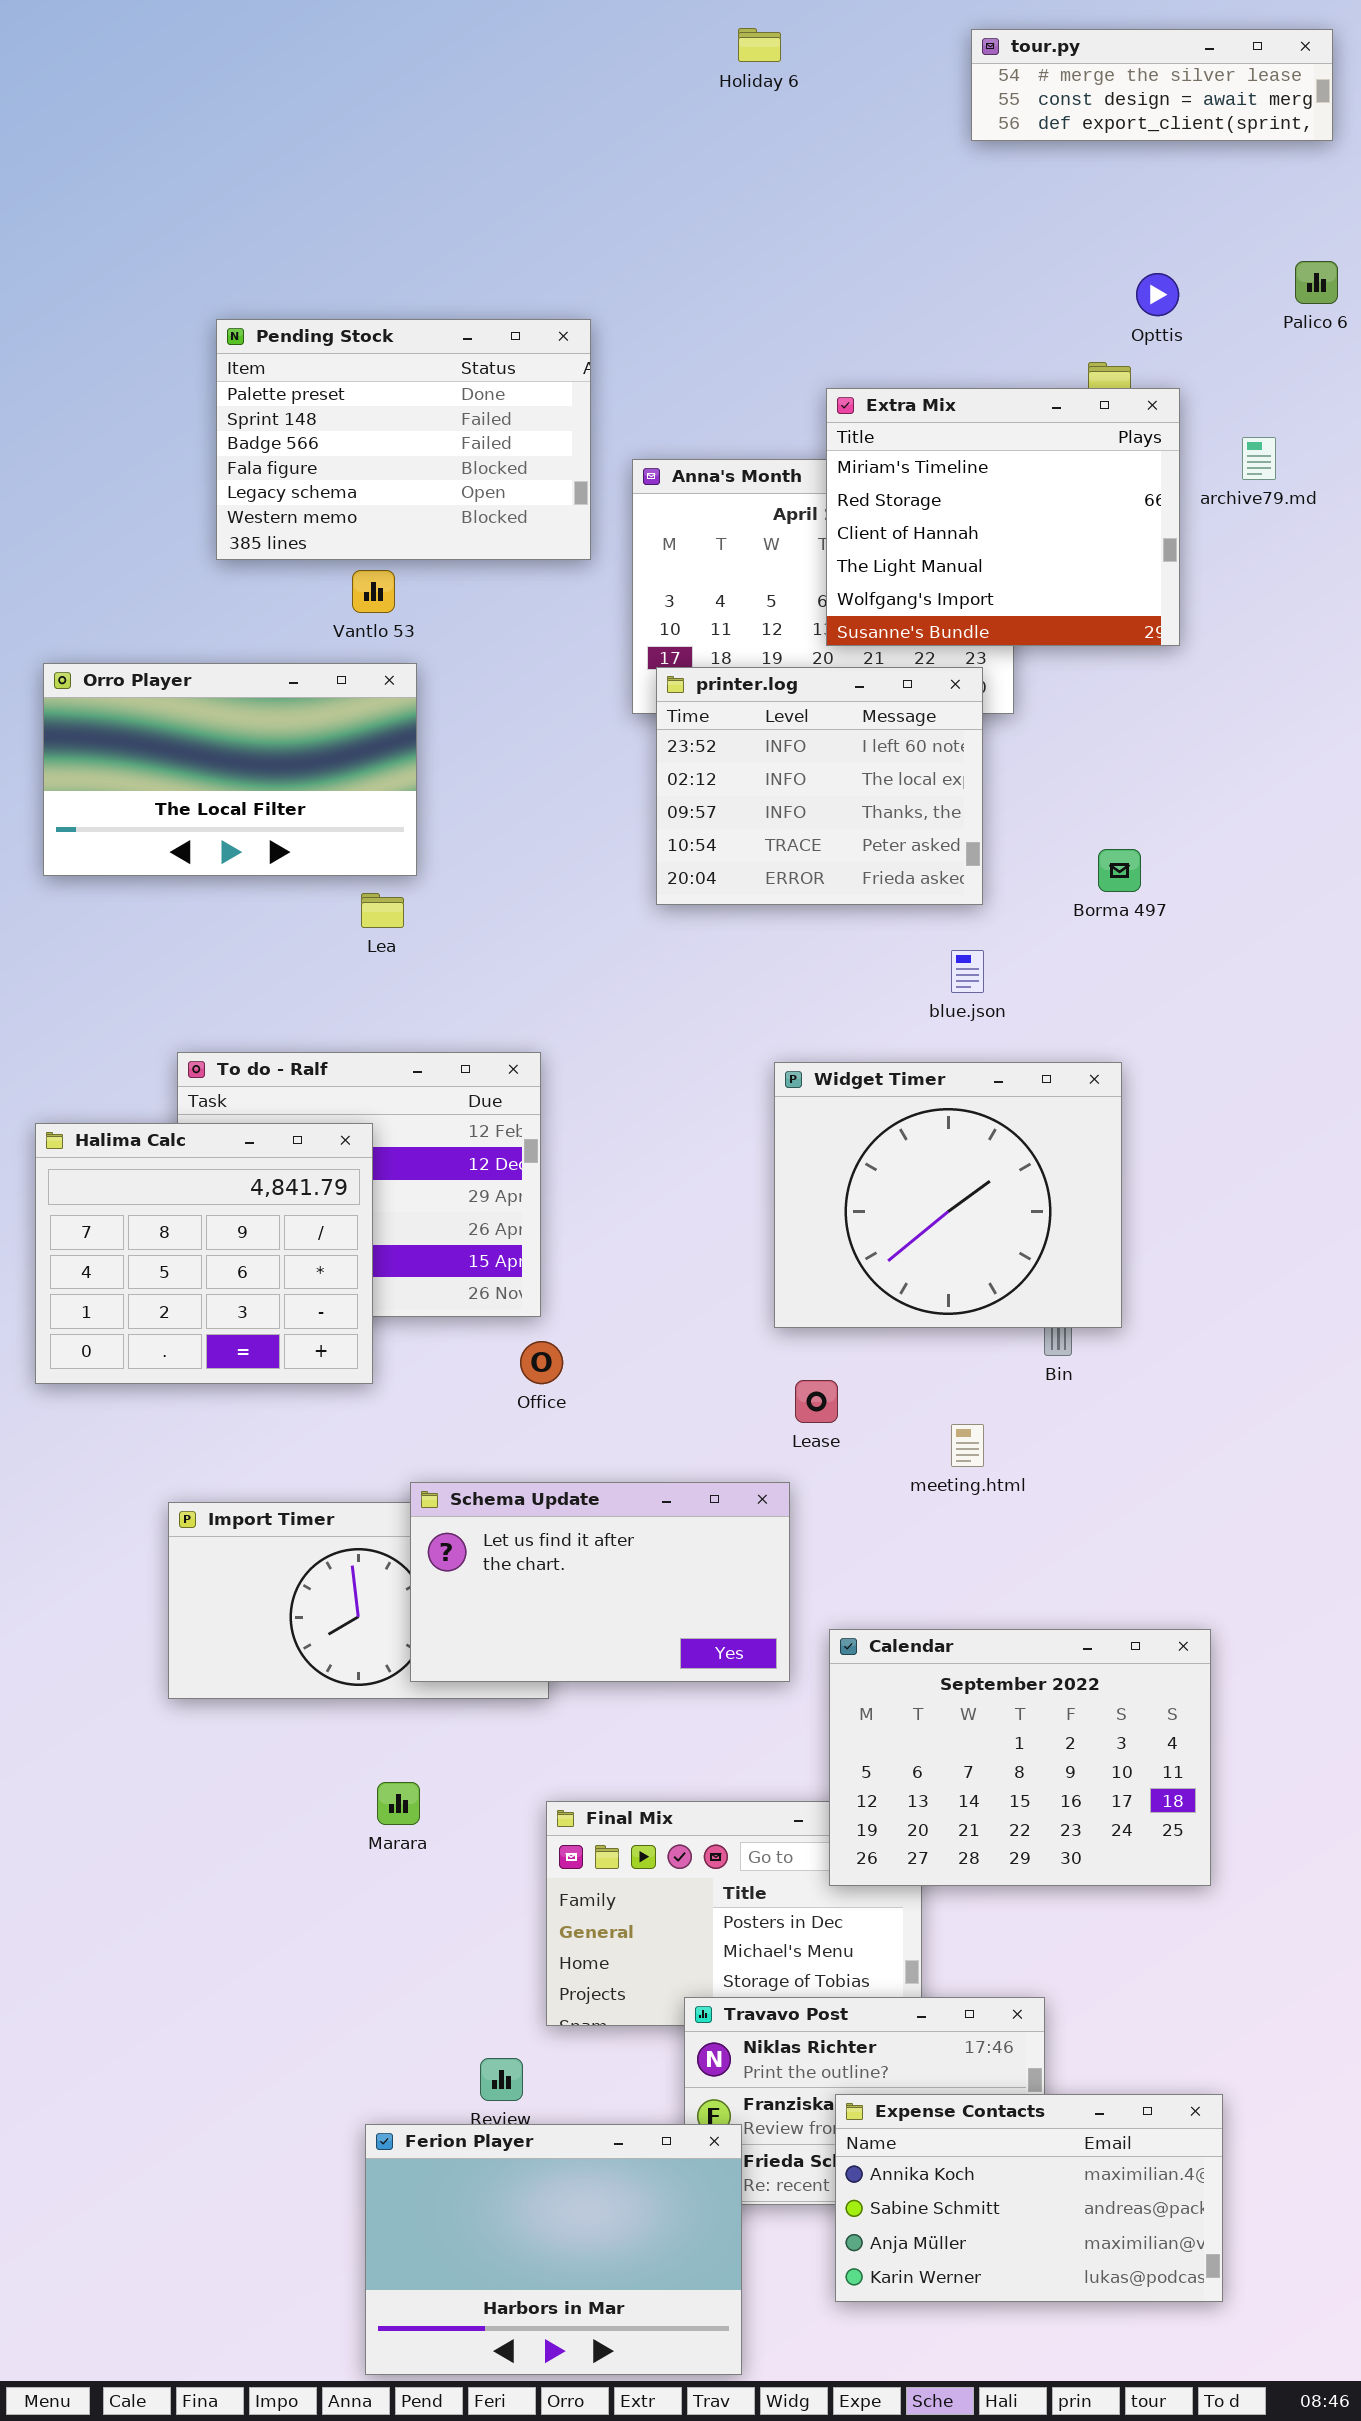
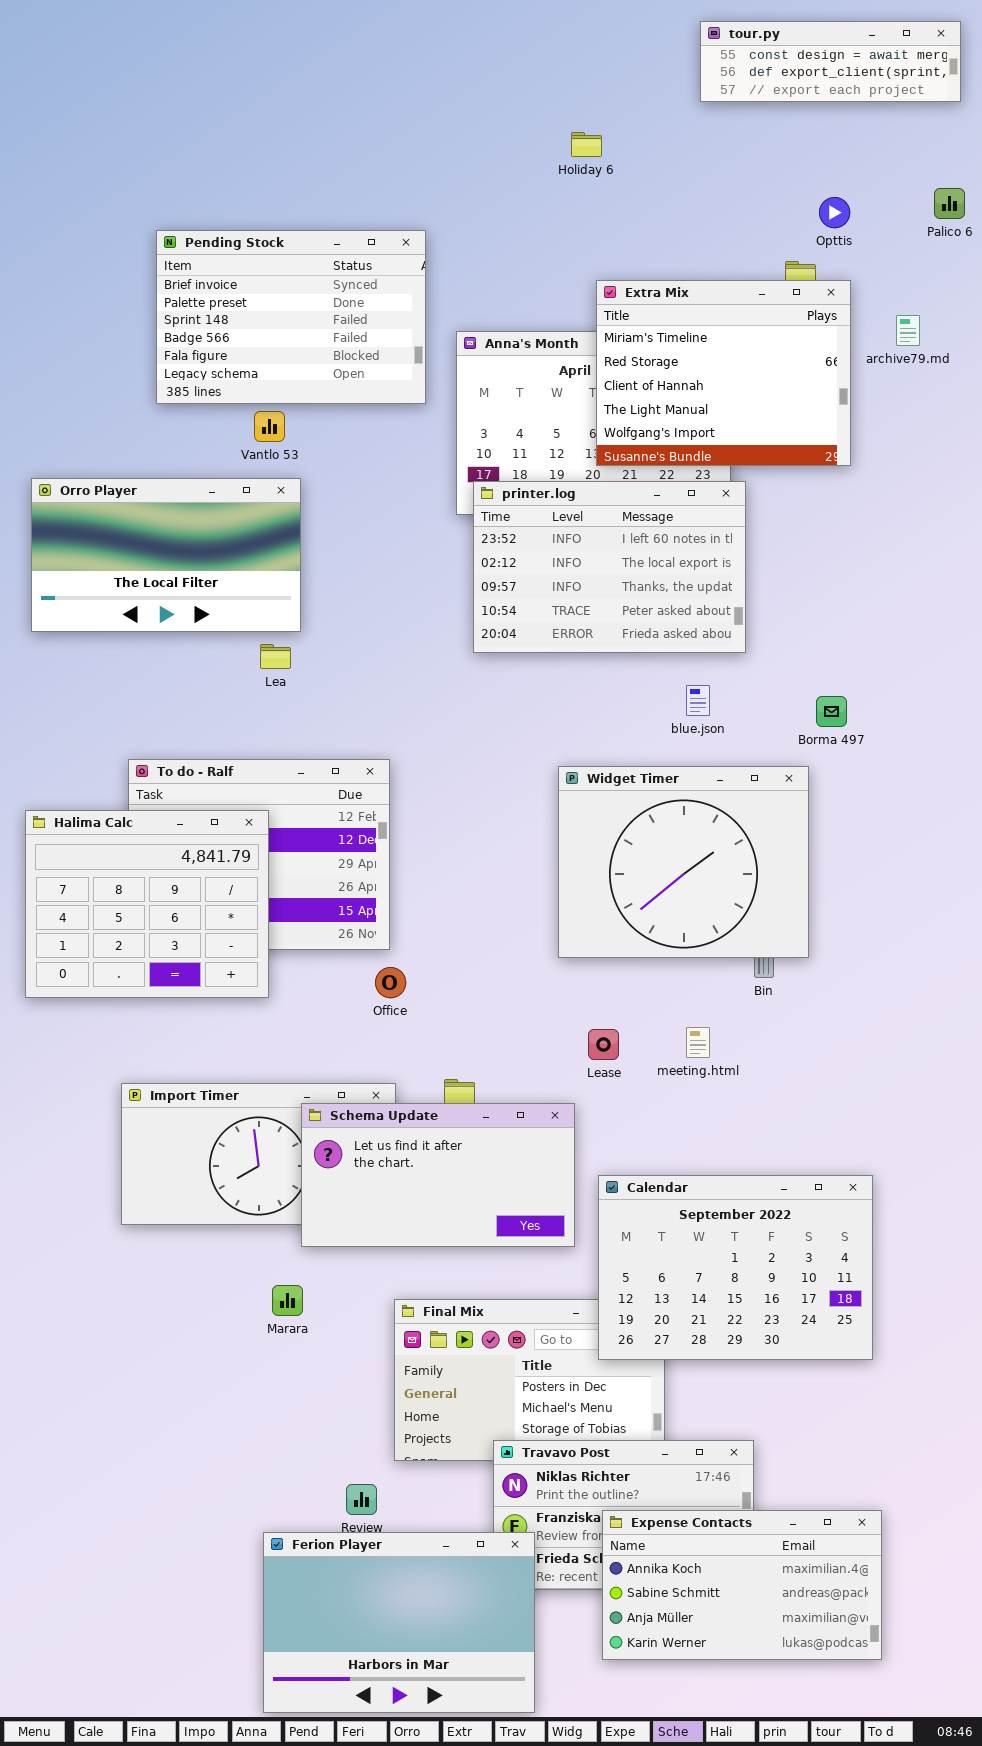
Holiday 6: [738,28,781,62] -> [571,132,602,157], moved
tour.py: [971,29,1333,141] -> [700,21,961,102], scrolled down 1 row
Pending Stock: [216,319,591,560] -> [156,230,426,404], scrolled up 1 row
printer.log: [656,667,983,905] -> [473,481,746,653], resized
Borma 497: [1098,849,1141,892] -> [816,696,847,727], moved
Lease: [795,1380,838,1423] -> [588,1029,619,1060], moved
Schema Update: [410,1482,790,1682] -> [301,1103,575,1247], moved

